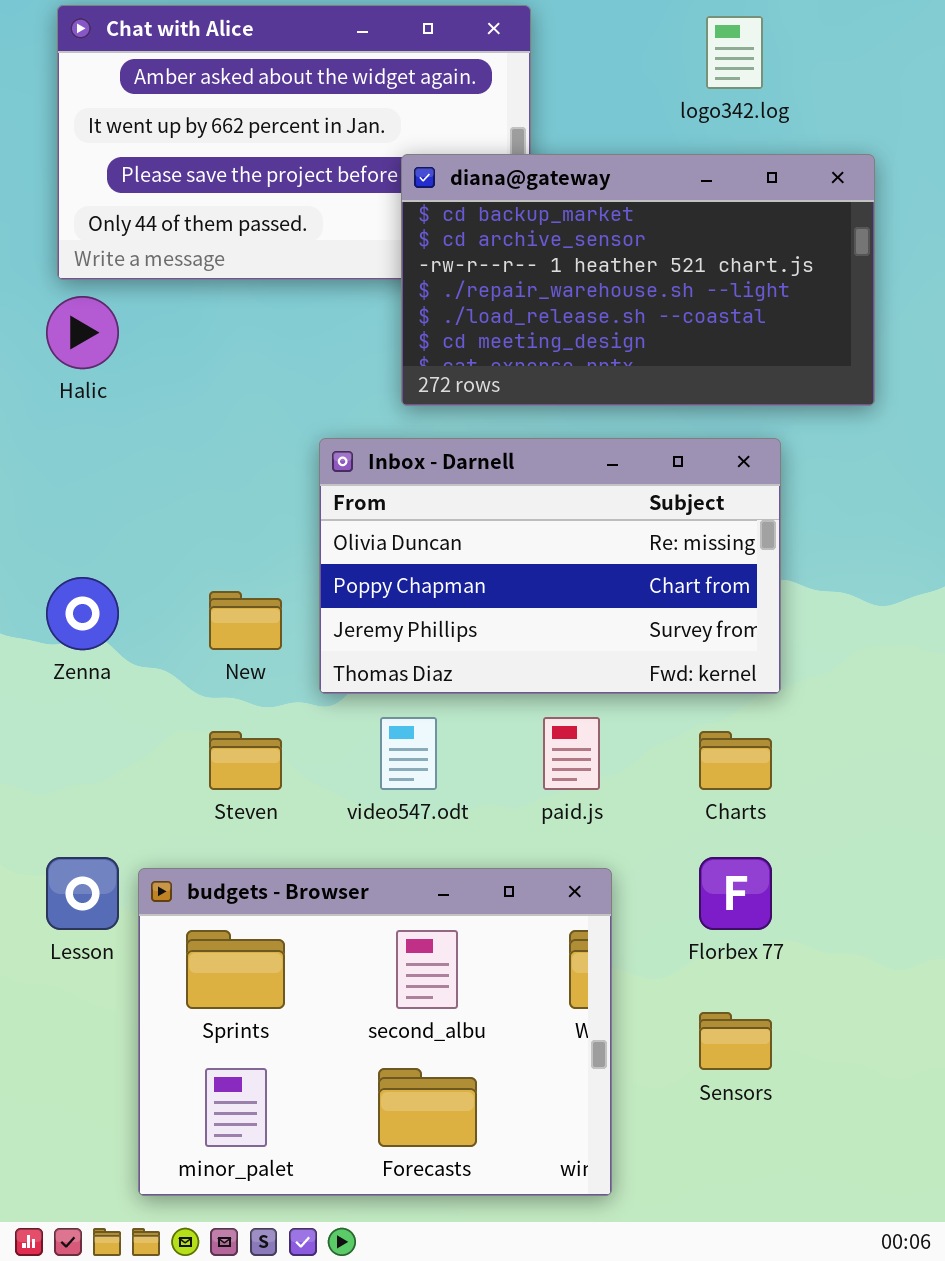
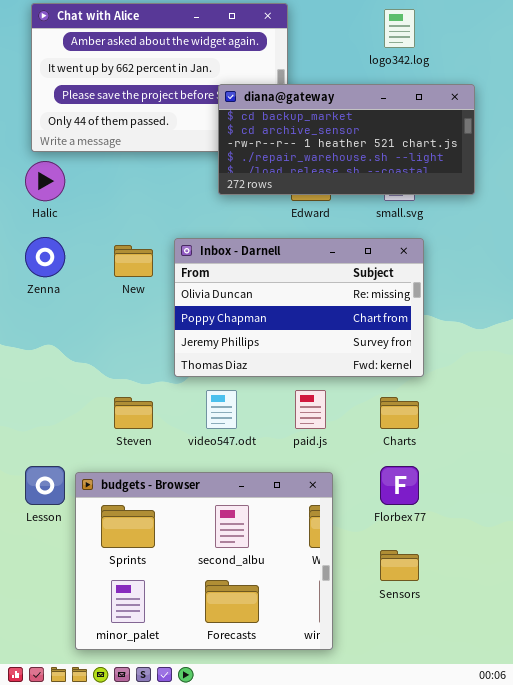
diana@gateway: [401,154,875,406] -> [218,84,475,195], resized
Zenna: [46,577,119,650] -> [25,237,65,277], moved
New: [209,591,282,650] -> [114,245,153,277], moved

